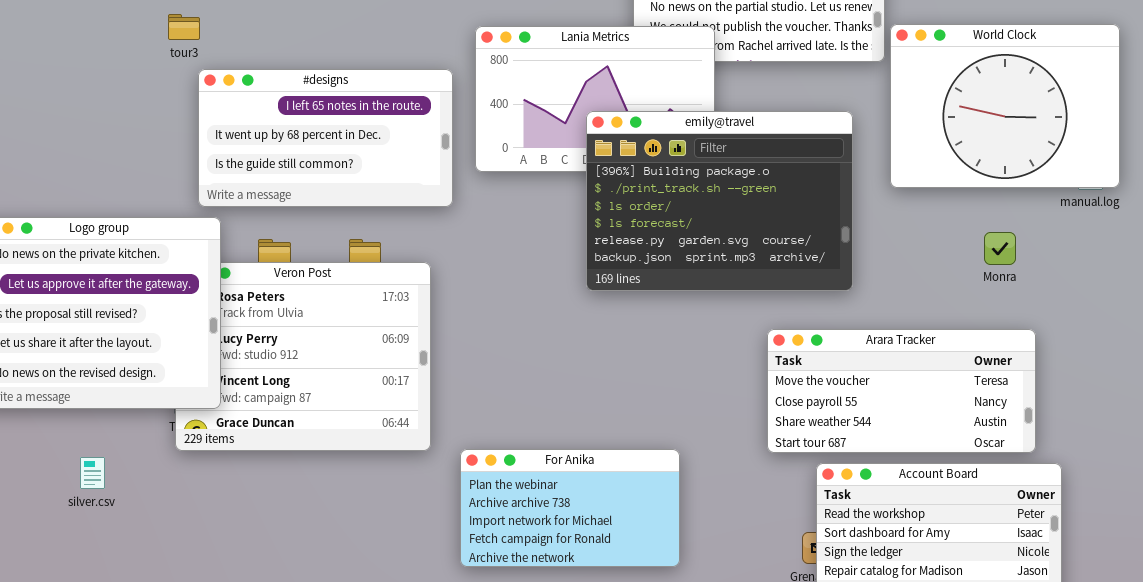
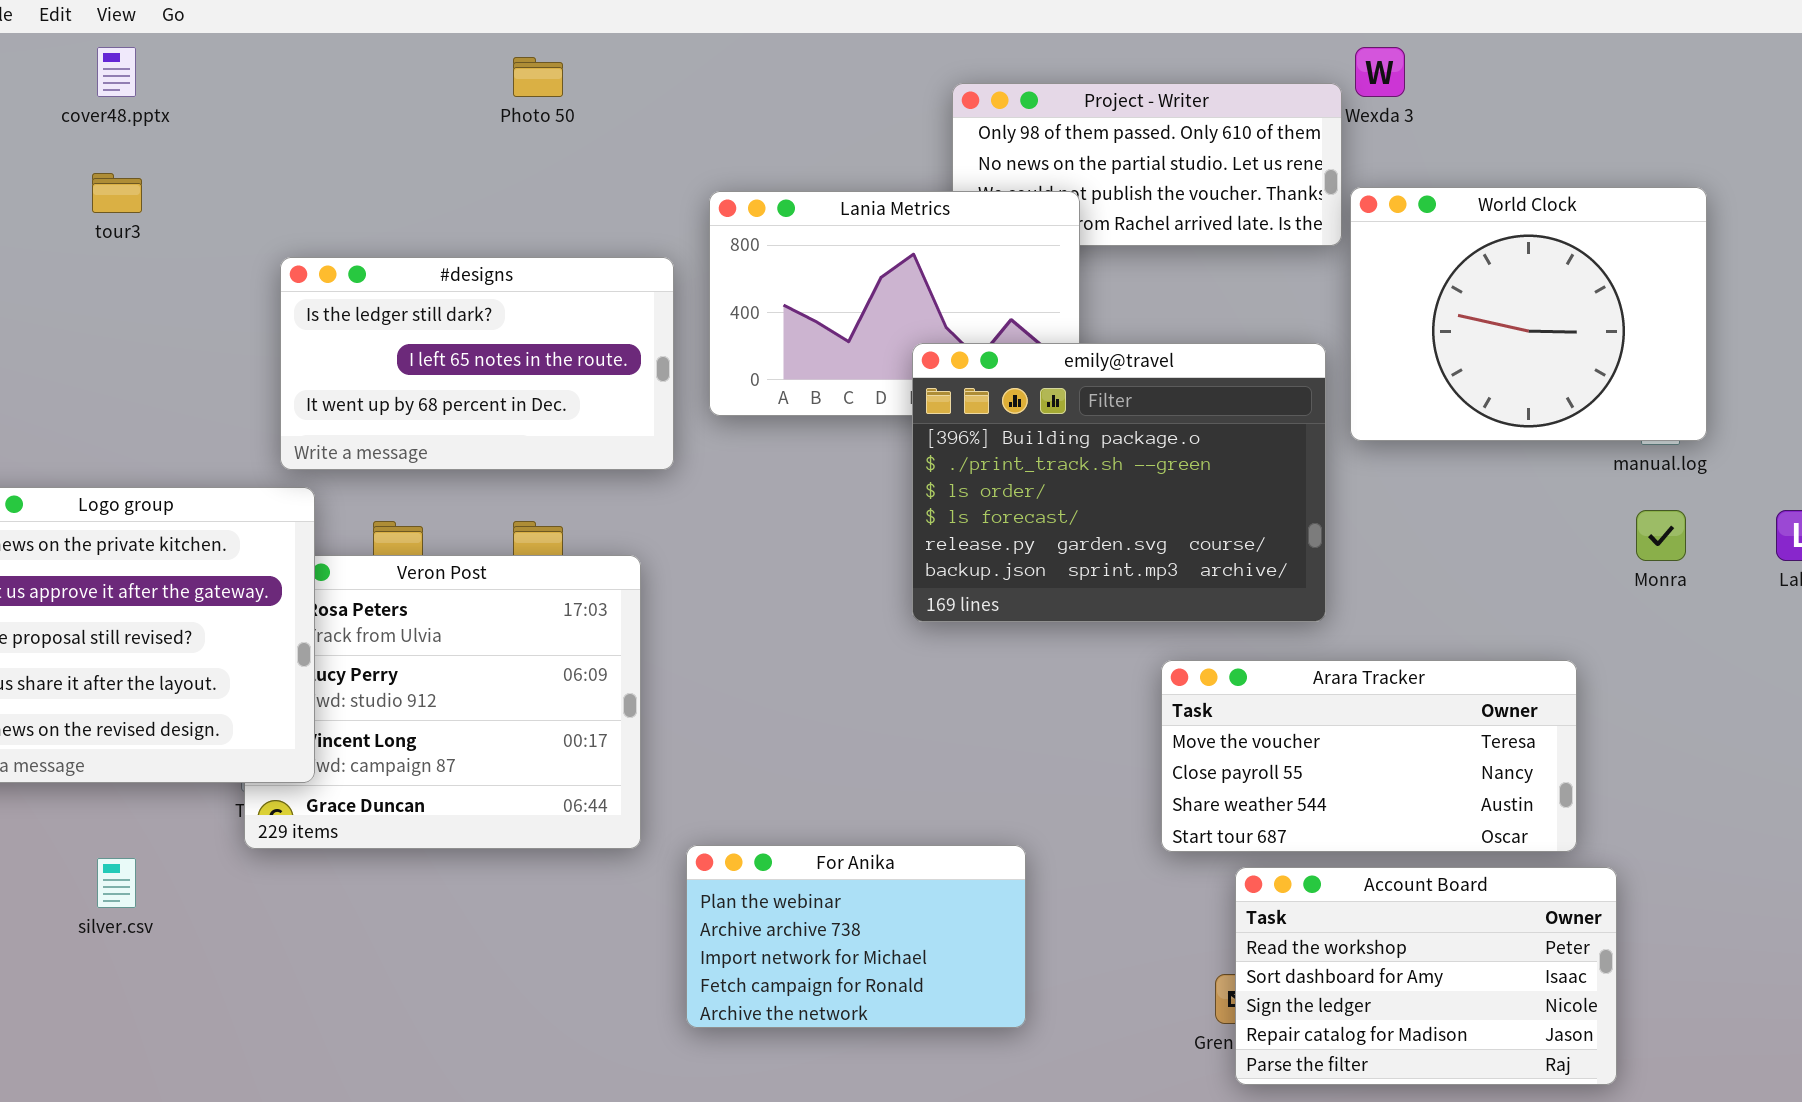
tour3: [168,14,200,40] -> [92,173,142,213], moved
#designs: [198,69,453,207] -> [280,257,674,470], scrolled up 1 row
emily@travel: [586,111,853,291] -> [912,343,1326,622], moved
Monra: [984,232,1016,265] -> [1636,510,1686,561], moved

